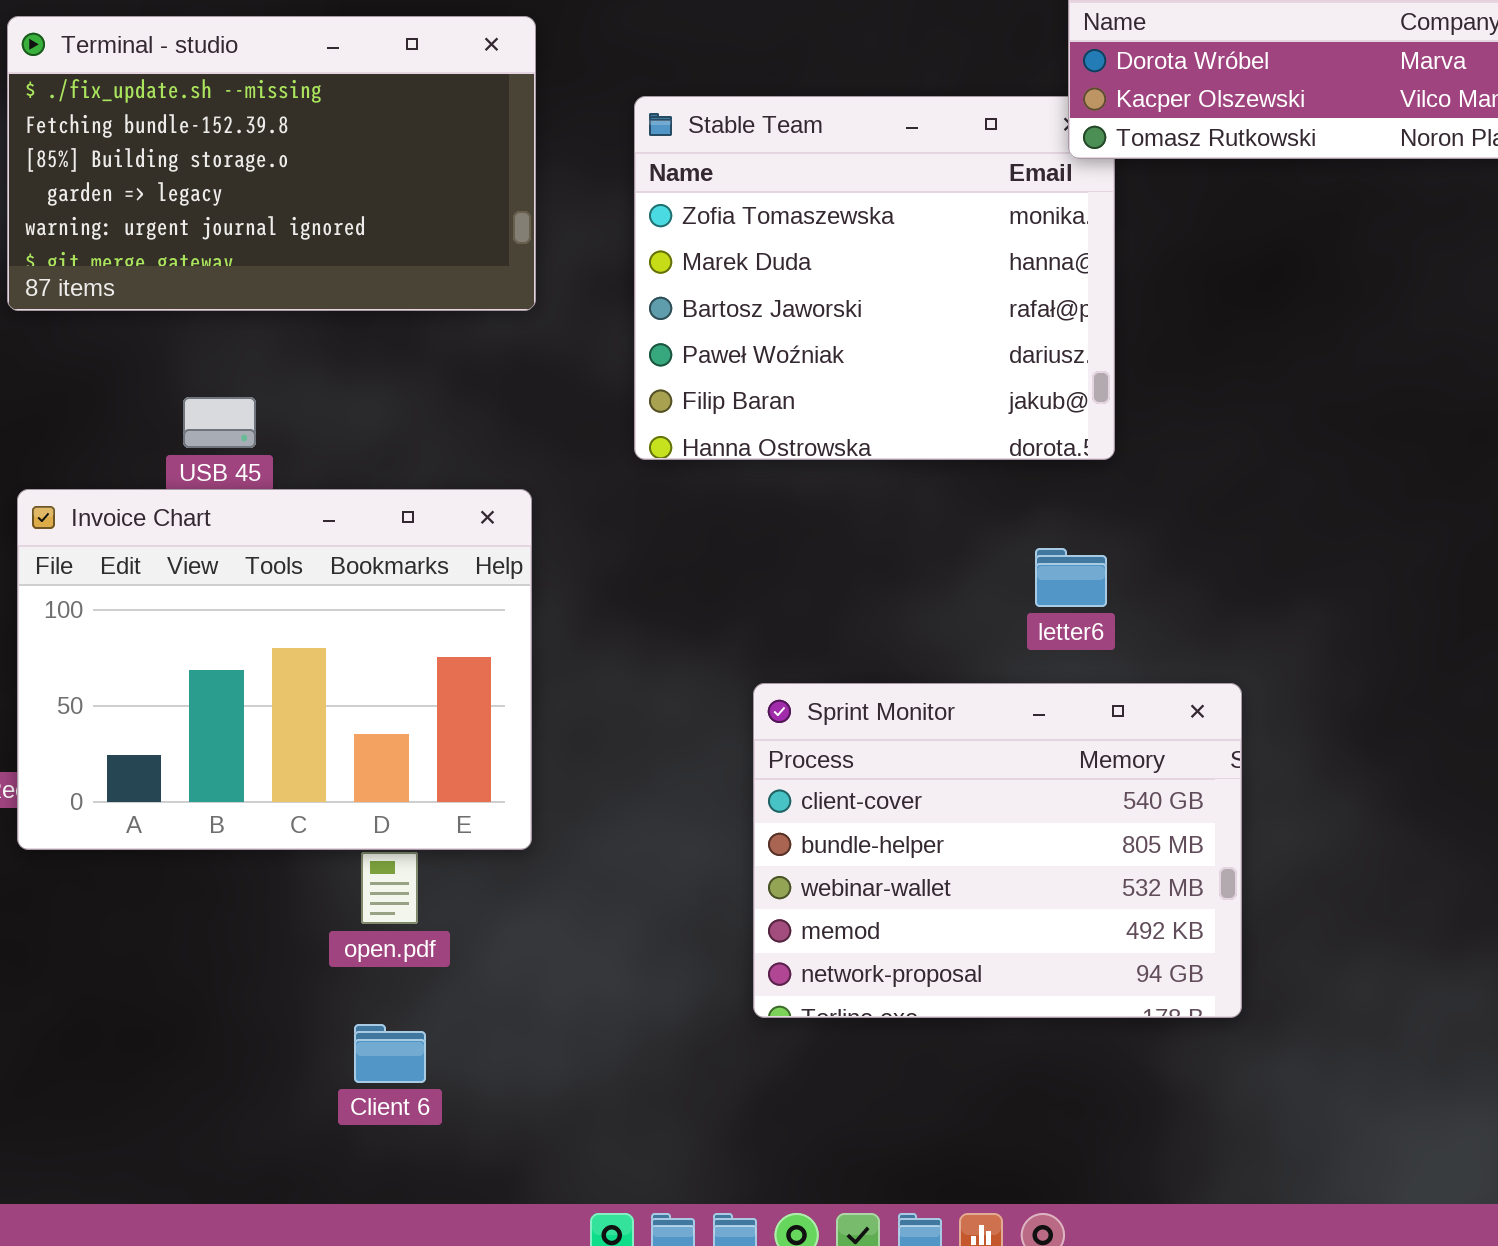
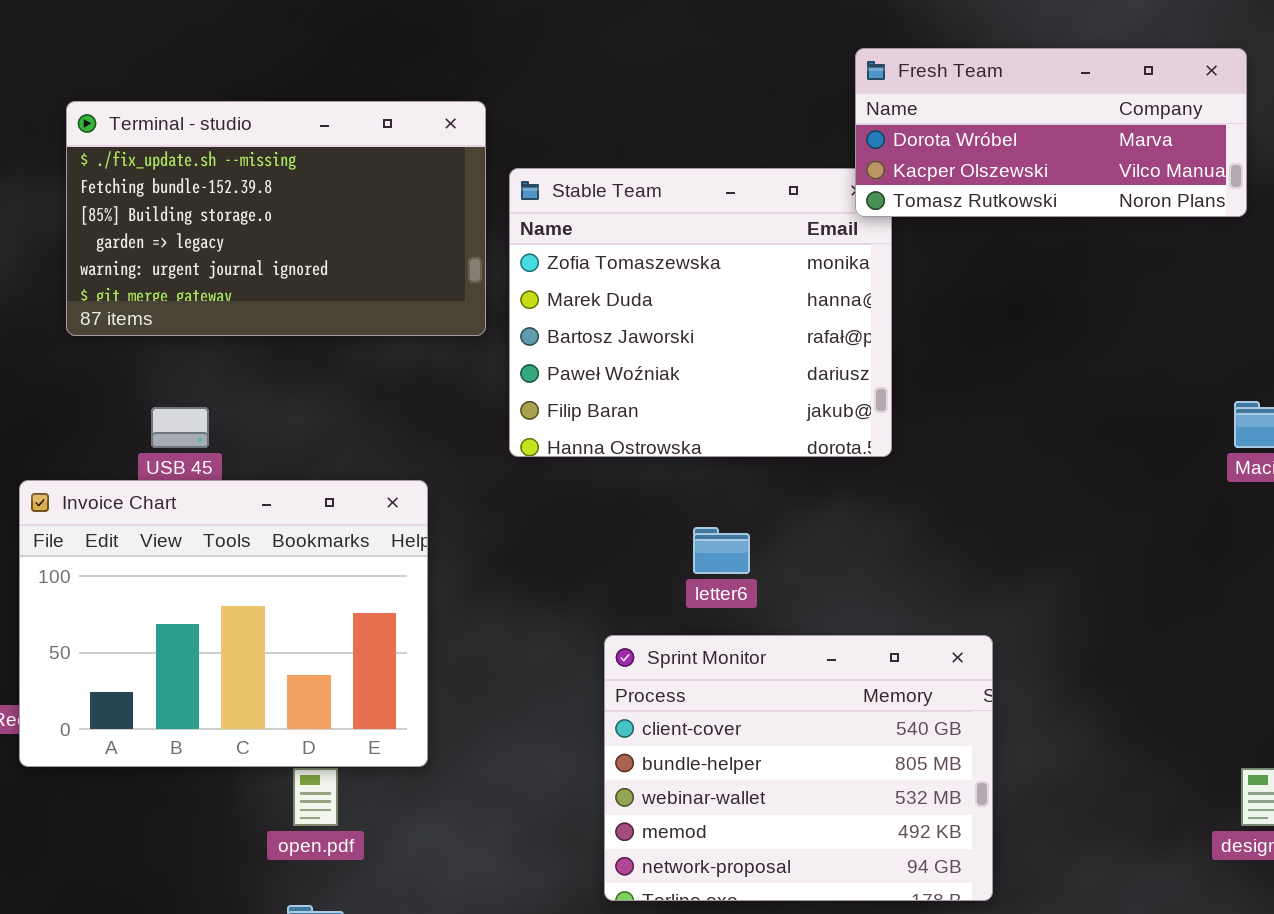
Terminal - studio: [7,16,536,311] -> [66,101,486,336], moved
letter6: [1035,548,1107,607] -> [693,527,750,574], moved

